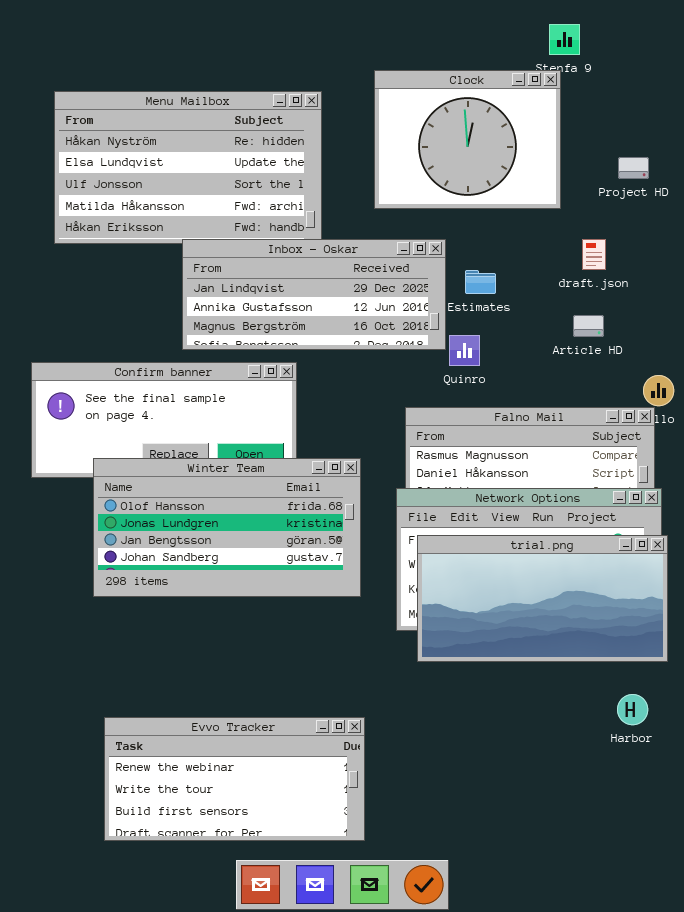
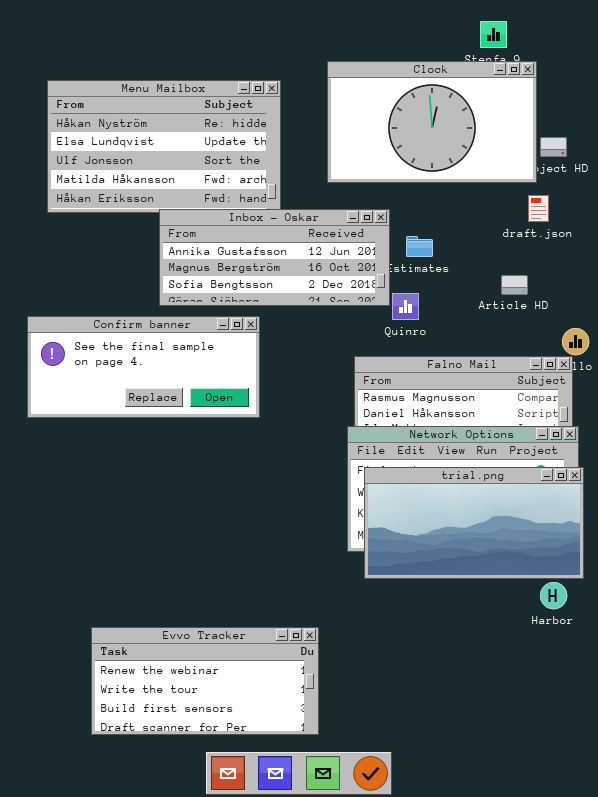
Clock: [374,70,561,209] -> [327,61,537,183], resized
Inbox - Oskar: [182,239,446,350] -> [159,209,390,306], scrolled down 1 row
draft.json: [582,239,606,270] -> [528,195,549,222], moved
Winter Team: [93,458,361,597] -> none, closed
Harbor: [617,694,648,725] -> [540,582,567,609], moved

